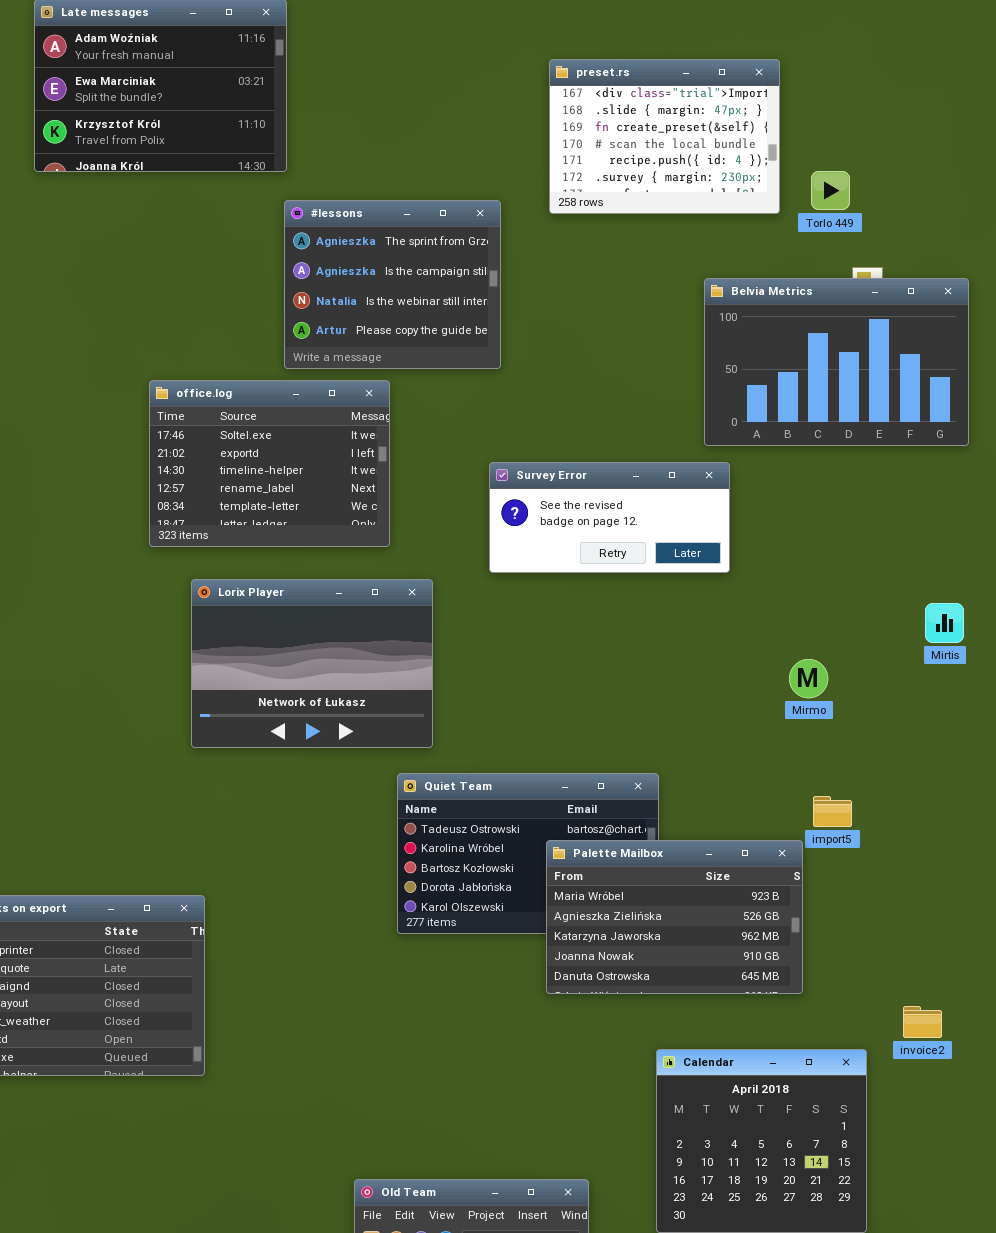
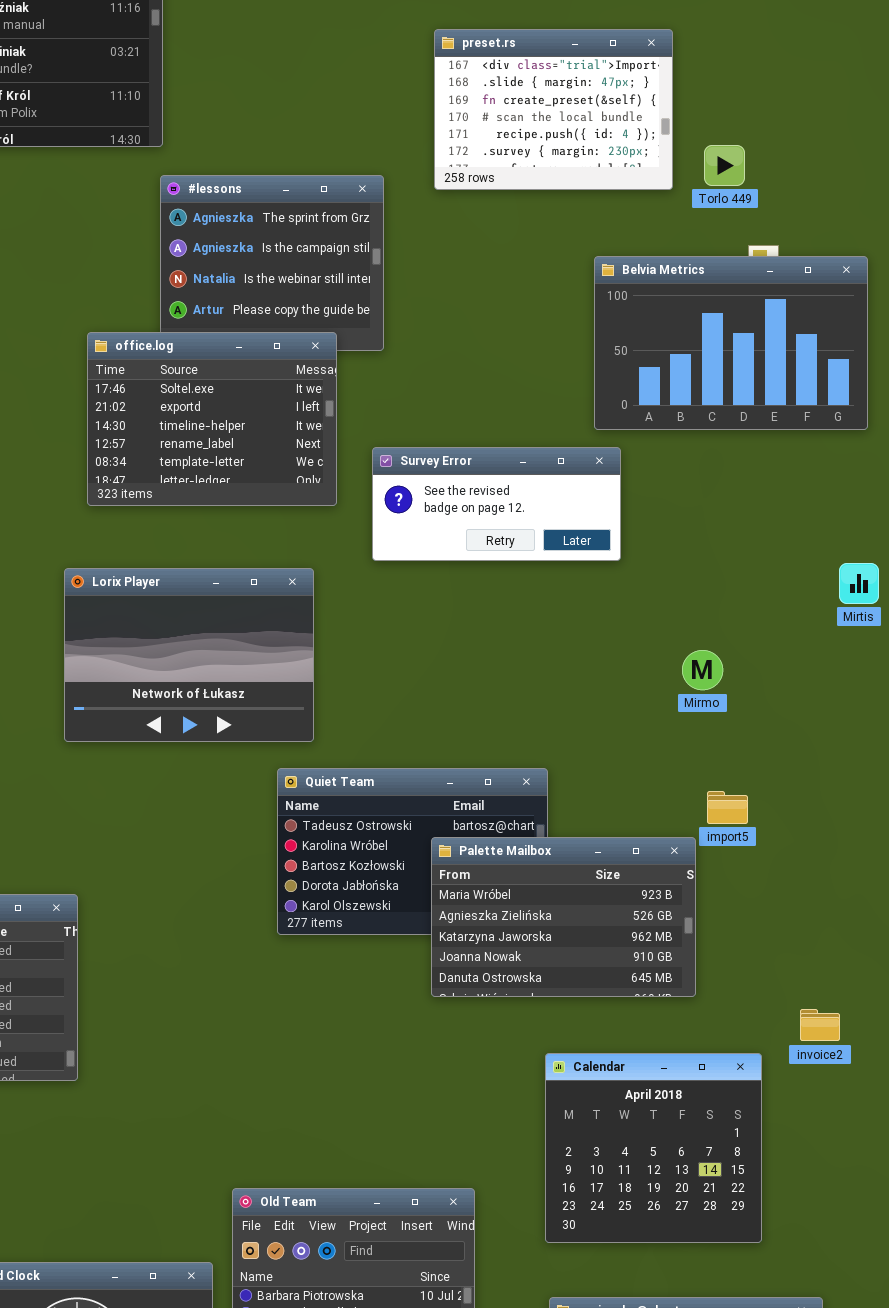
office.log: [149,380,390,547] -> [87,332,337,506], moved
Mirtis: [925,603,964,643] -> [839,563,879,604], moved

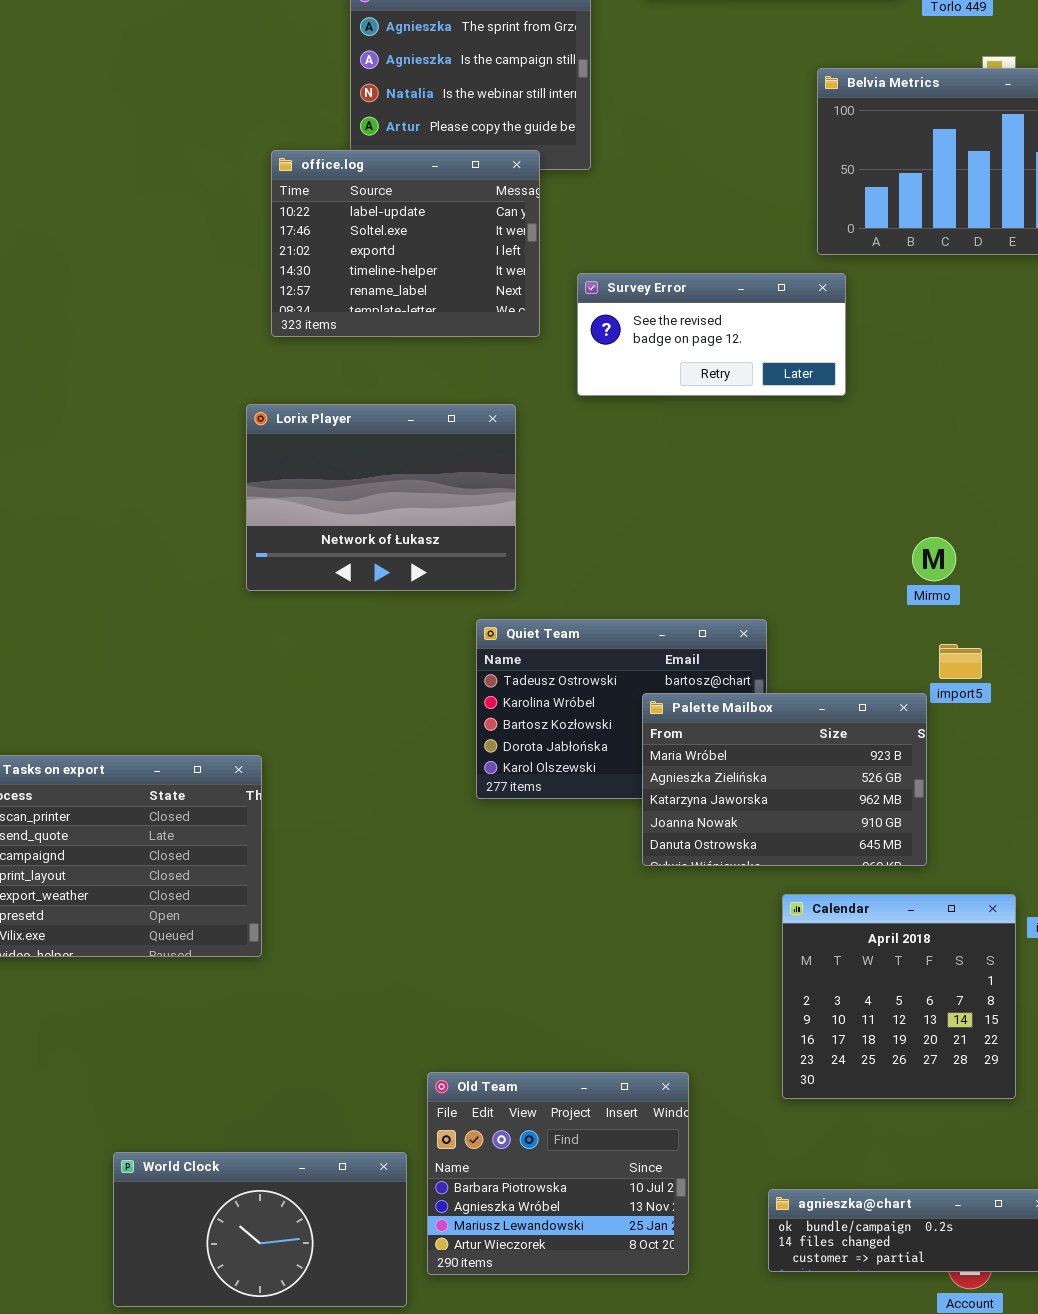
office.log: [87,332,337,506] -> [271,150,540,337], scrolled up 1 row
Mirmo: [682,650,723,690] -> [912,537,956,581], moved
Calendar: [545,1053,762,1243] -> [782,894,1016,1099], moved

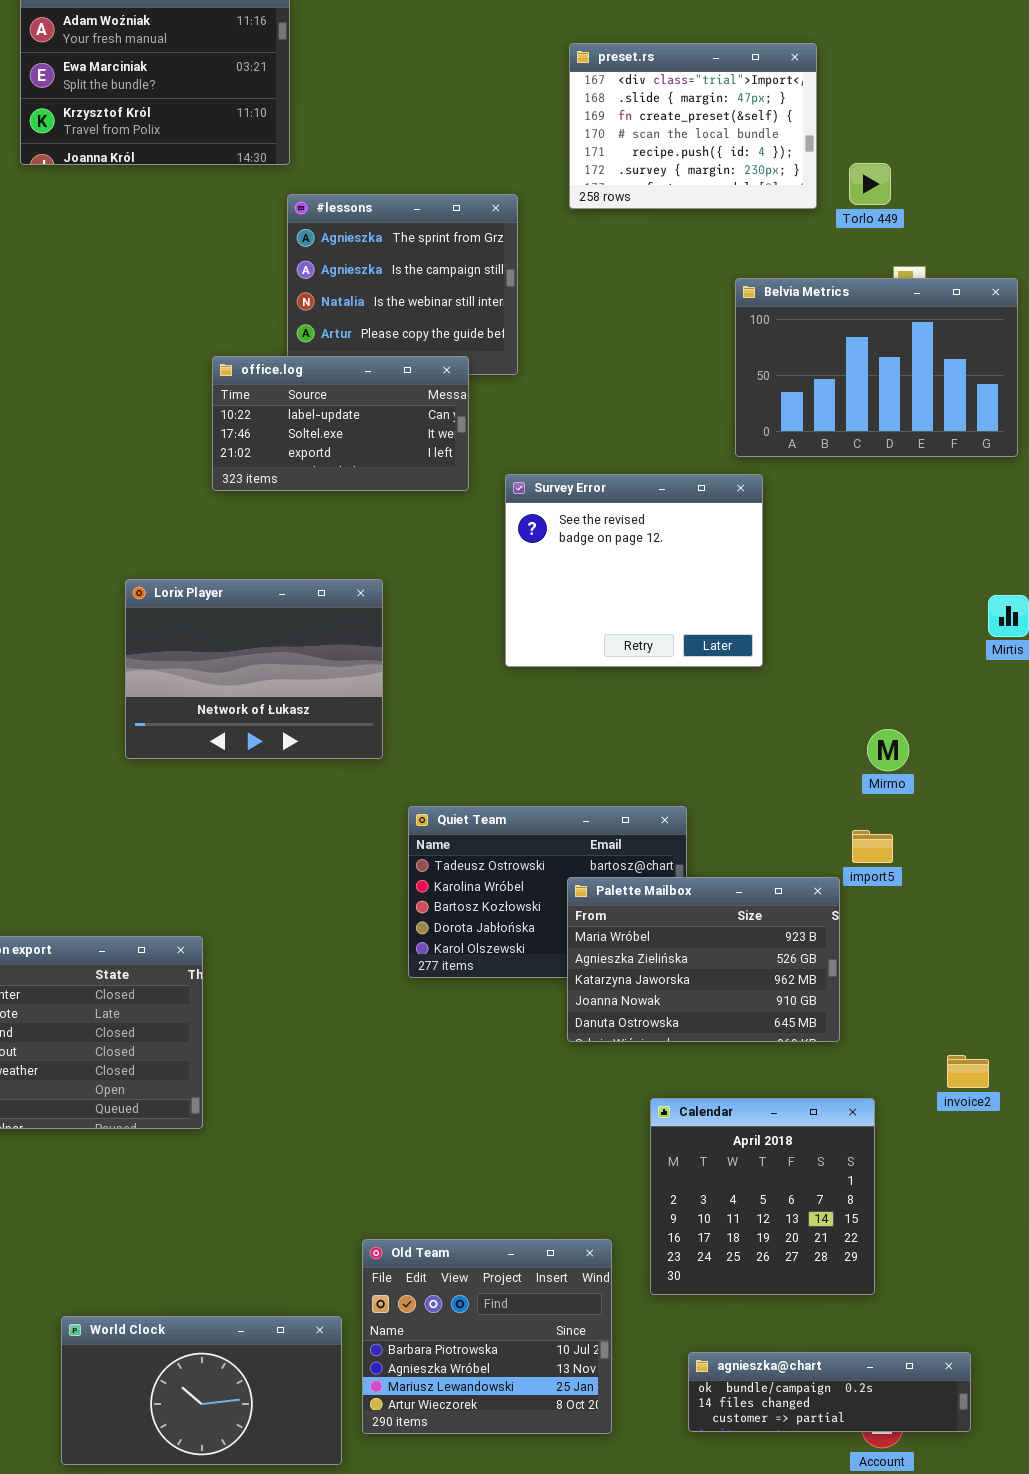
office.log: [271,150,540,337] -> [212,356,469,491], resized
Survey Error: [577,273,846,396] -> [505,474,763,667], resized
Lorix Player: [246,404,516,591] -> [125,579,383,759], moved
Mirmo: [912,537,956,581] -> [867,729,909,771], moved
Calendar: [782,894,1016,1099] -> [650,1098,875,1295], moved

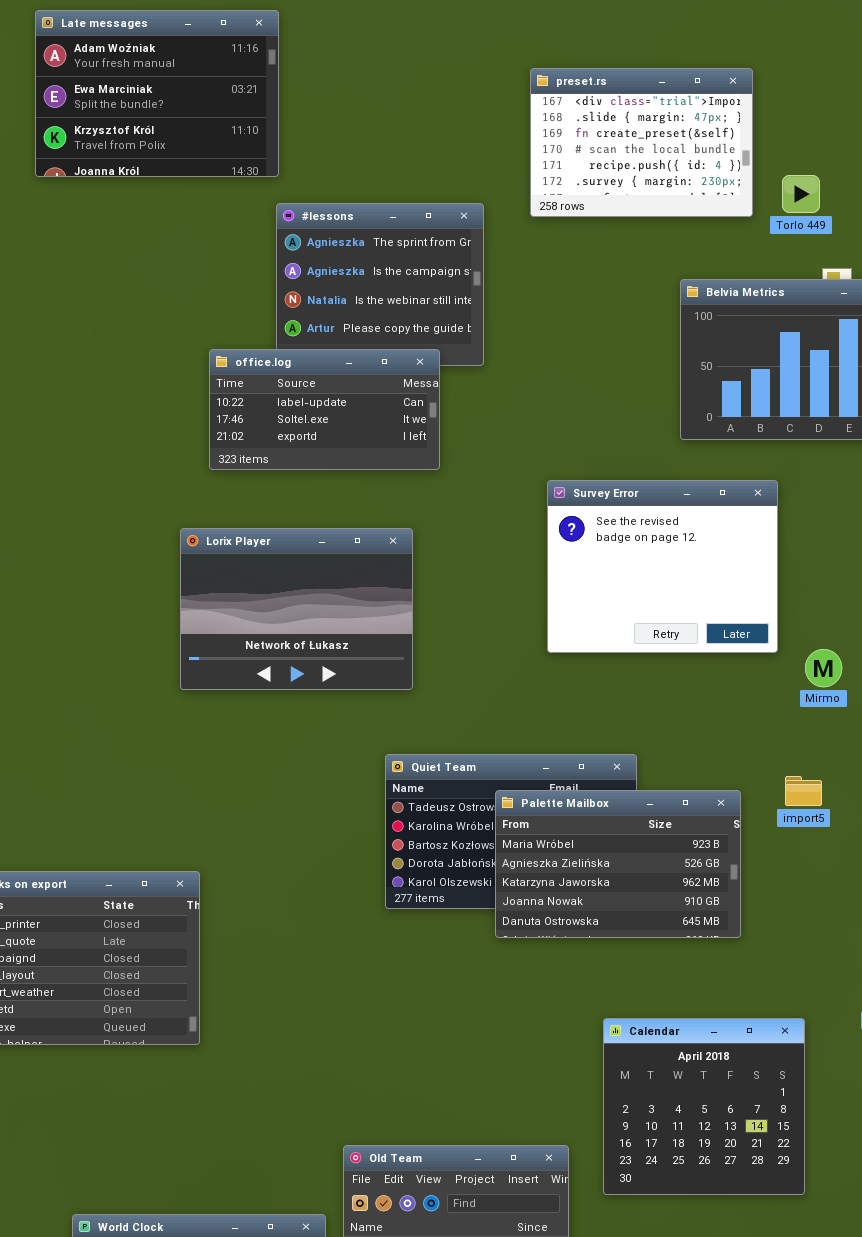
Survey Error: [505,474,763,667] -> [547,480,778,653], moved
Lorix Player: [125,579,383,759] -> [180,528,413,690], moved
Mirmo: [867,729,909,771] -> [805,649,842,687], moved
Palette Mailbox: [567,877,840,1042] -> [495,790,741,938], moved

